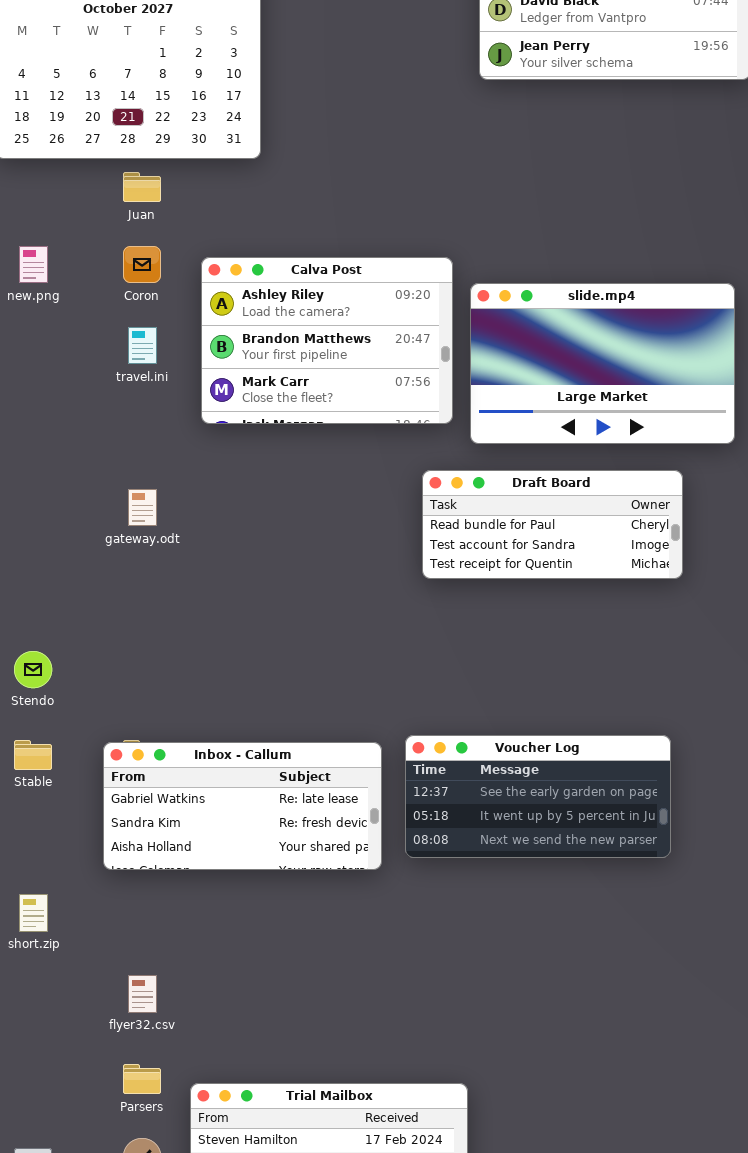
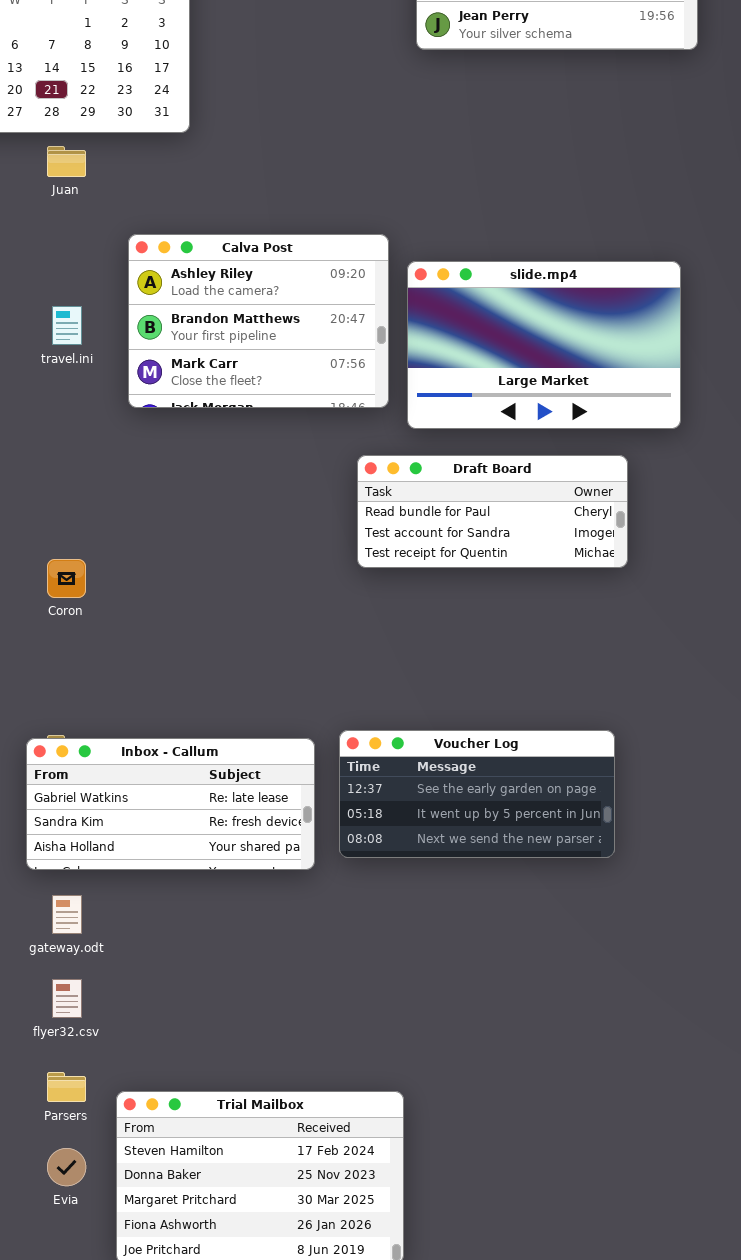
Coron: [123,246,161,283] -> [47,559,86,598], moved
gateway.odt: [128,489,157,526] -> [52,895,82,934], moved

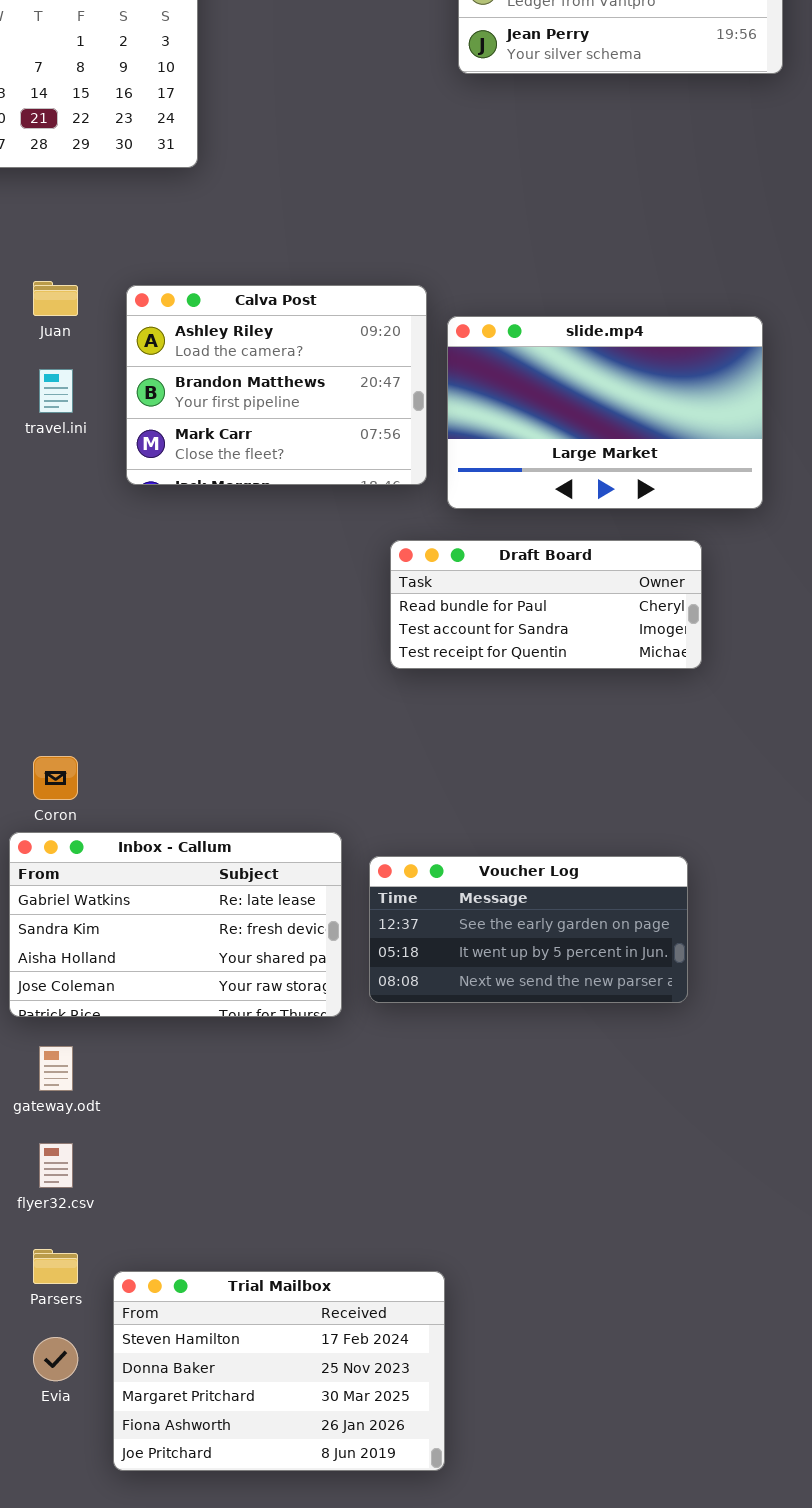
Juan: [47,146,86,177] -> [33,281,78,316], moved
Coron: [47,559,86,598] -> [33,756,78,800], moved
Inbox - Callum: [26,738,315,870] -> [9,832,342,1017], resized

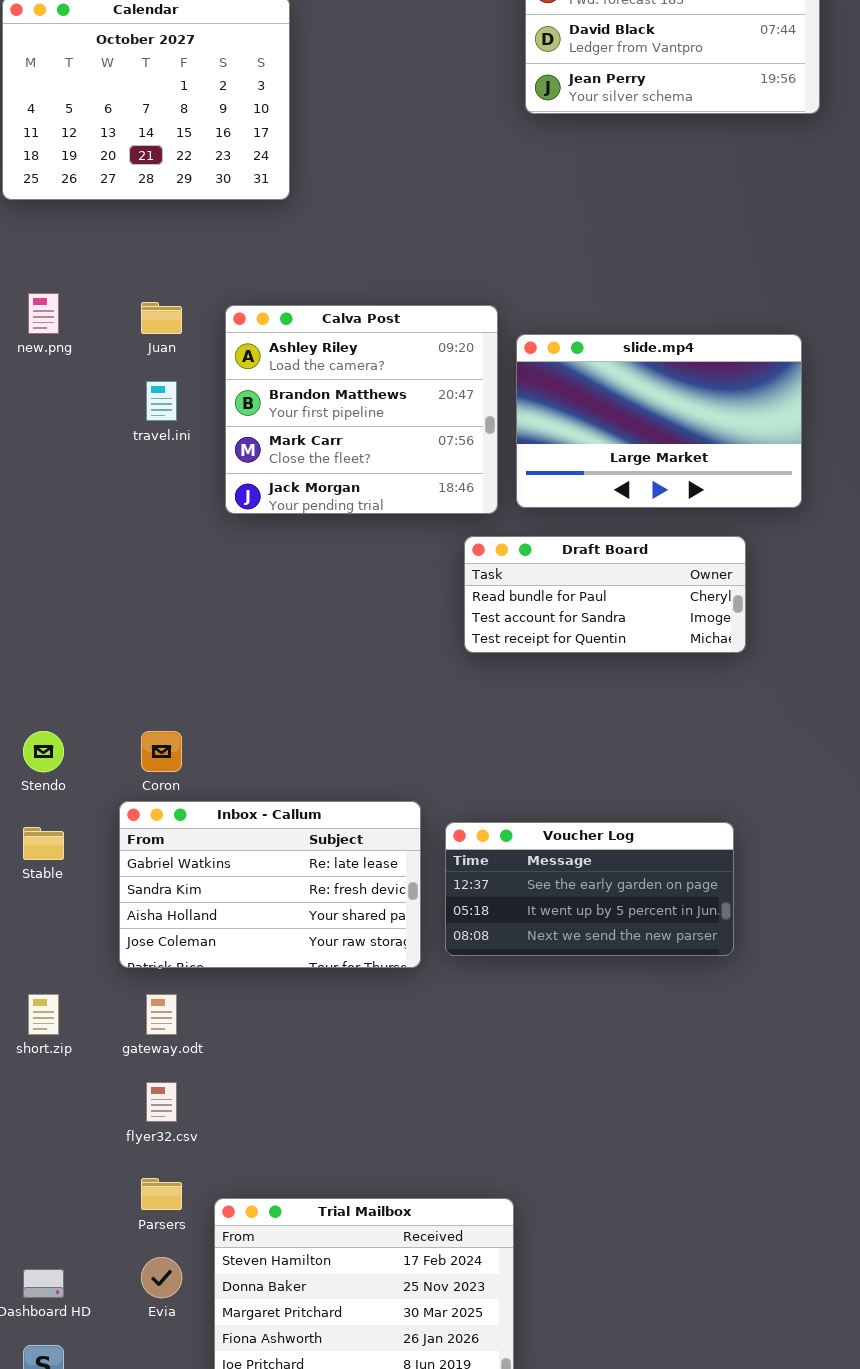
Calva Post: [126,285,427,485] -> [225,305,498,514], resized

